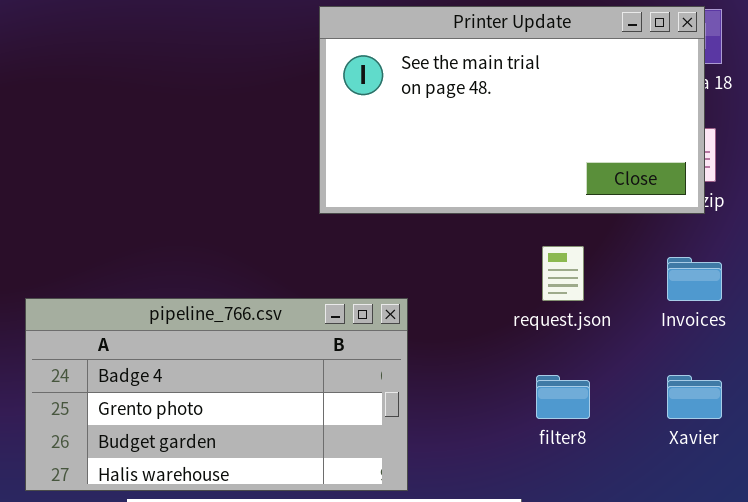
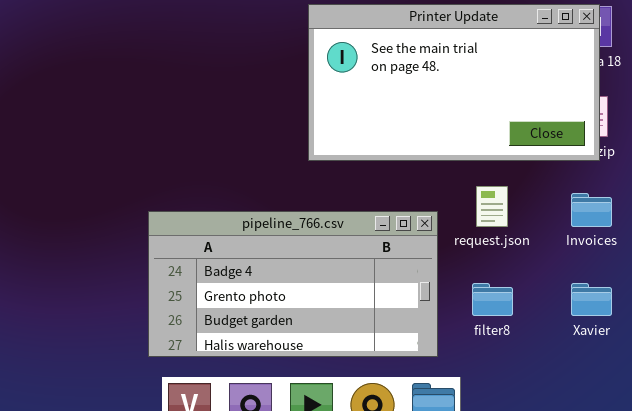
pipeline_766.csv: [25,298,408,491] -> [148,211,438,357], moved

